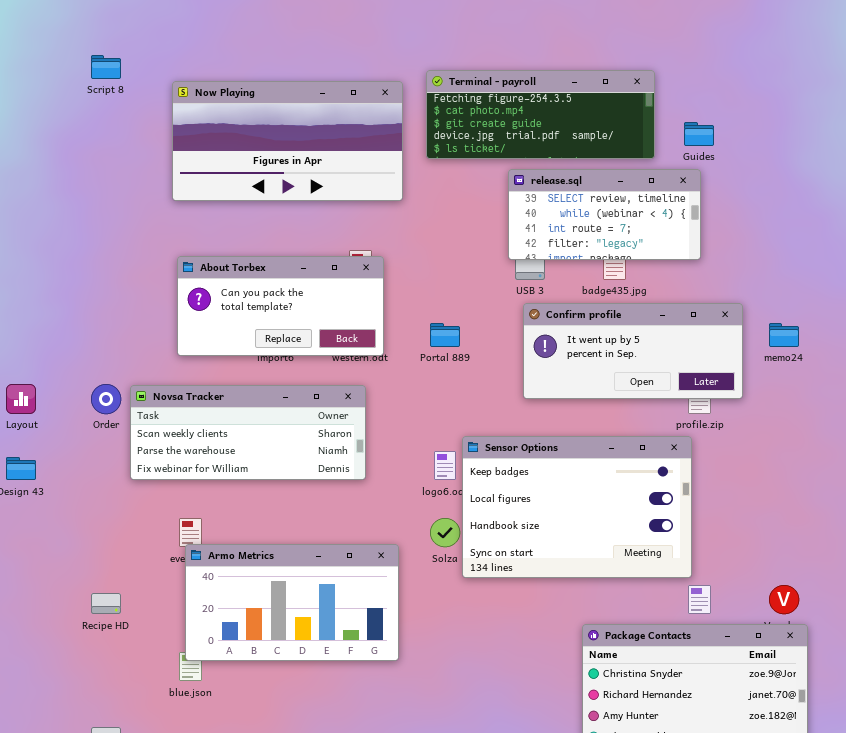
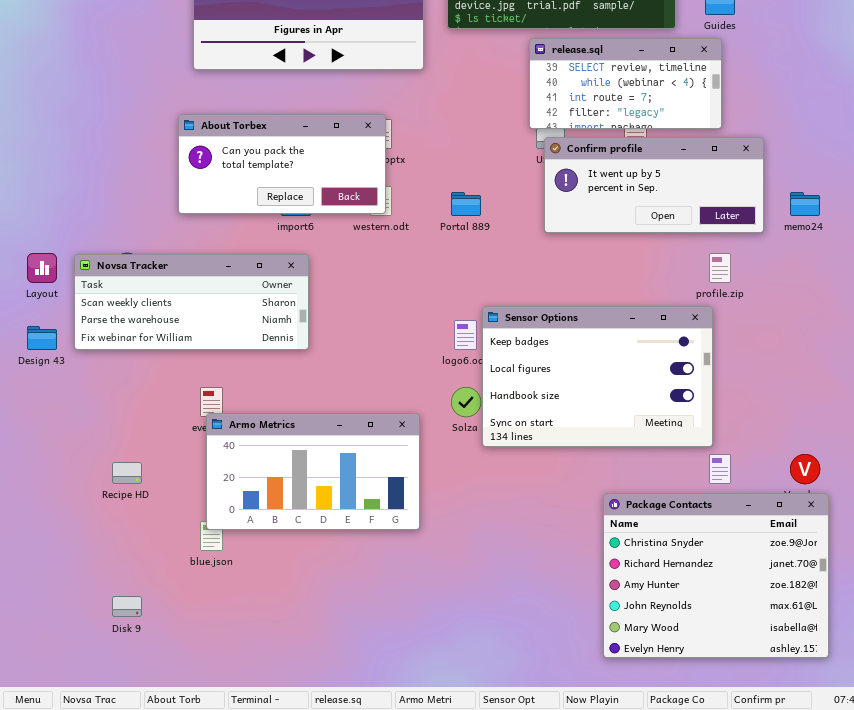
About Torbex: [177,256,384,356] -> [178,114,386,214], moved
Confirm profile: [523,303,743,399] -> [544,137,764,233], moved
Novsa Tracker: [130,385,366,480] -> [74,254,309,350], moved

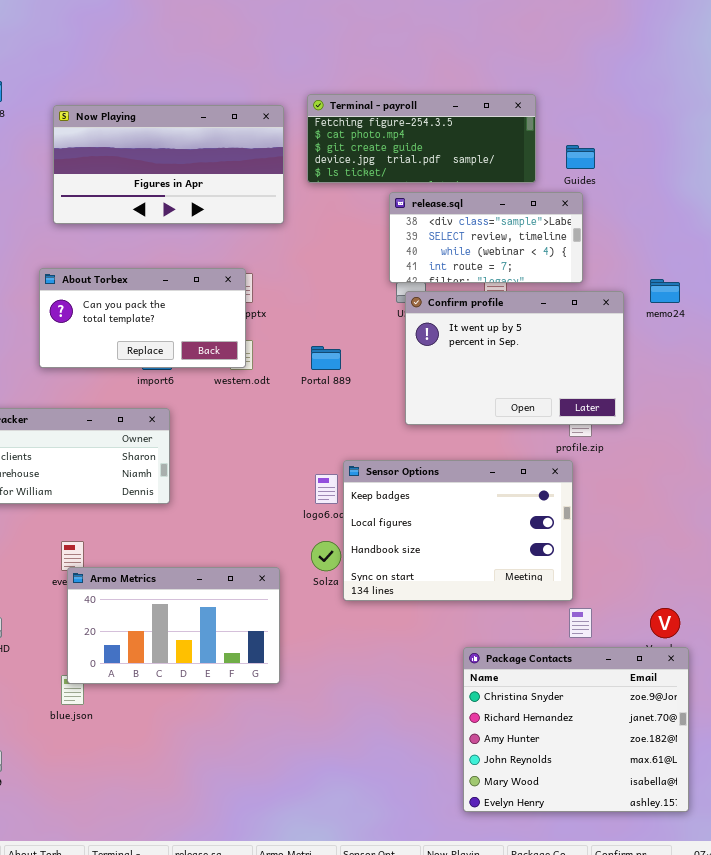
release.sql: [529,38,722,129] -> [389,192,583,283], scrolled up 1 row
Confirm profile: [544,137,764,233] -> [405,291,624,425], resized
memo24: [790,192,820,216] -> [650,279,680,303], moved

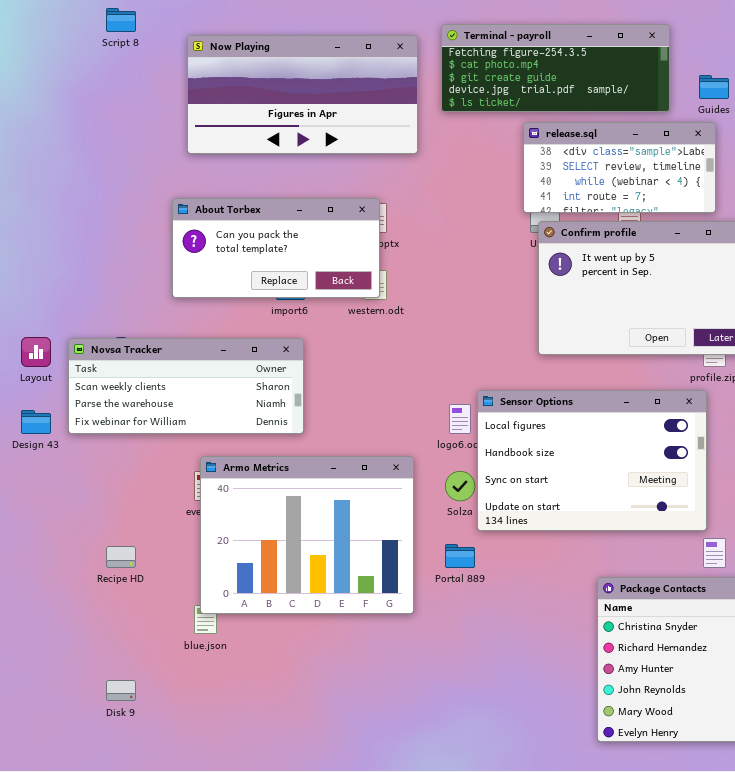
Portal 889: [311,346,341,370] -> [445,544,475,568], moved
Sensor Options: [343,460,573,601] -> [477,390,707,531], scrolled down 1 row
Armo Metrics: [67,567,280,684] -> [200,456,414,614], resized

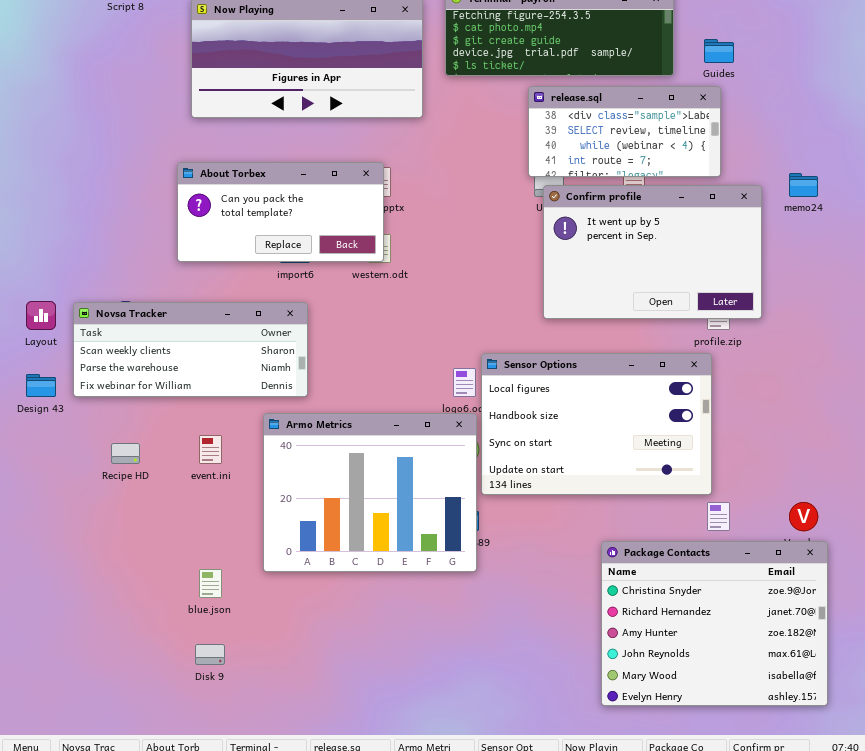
Armo Metrics: [200,456,414,614] -> [263,413,477,572], moved
Recipe HD: [106,546,136,568] -> [111,443,140,464], moved
Disk 9: [106,680,136,701] -> [195,644,225,665], moved

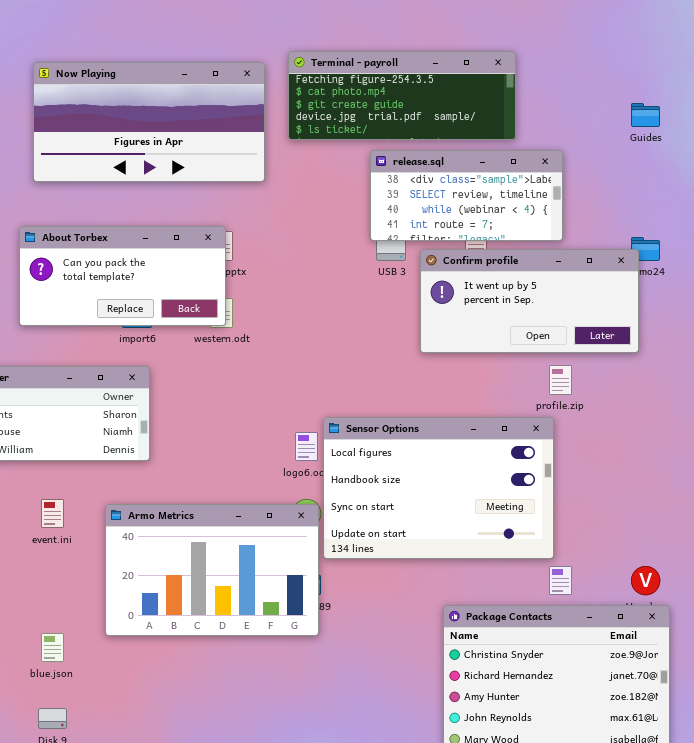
Guides: [704,39,734,63] -> [631,103,660,127], moved
Confirm profile: [543,185,762,319] -> [420,249,639,353], moved, resized
Armo Metrics: [263,413,477,572] -> [105,504,319,636], resized

